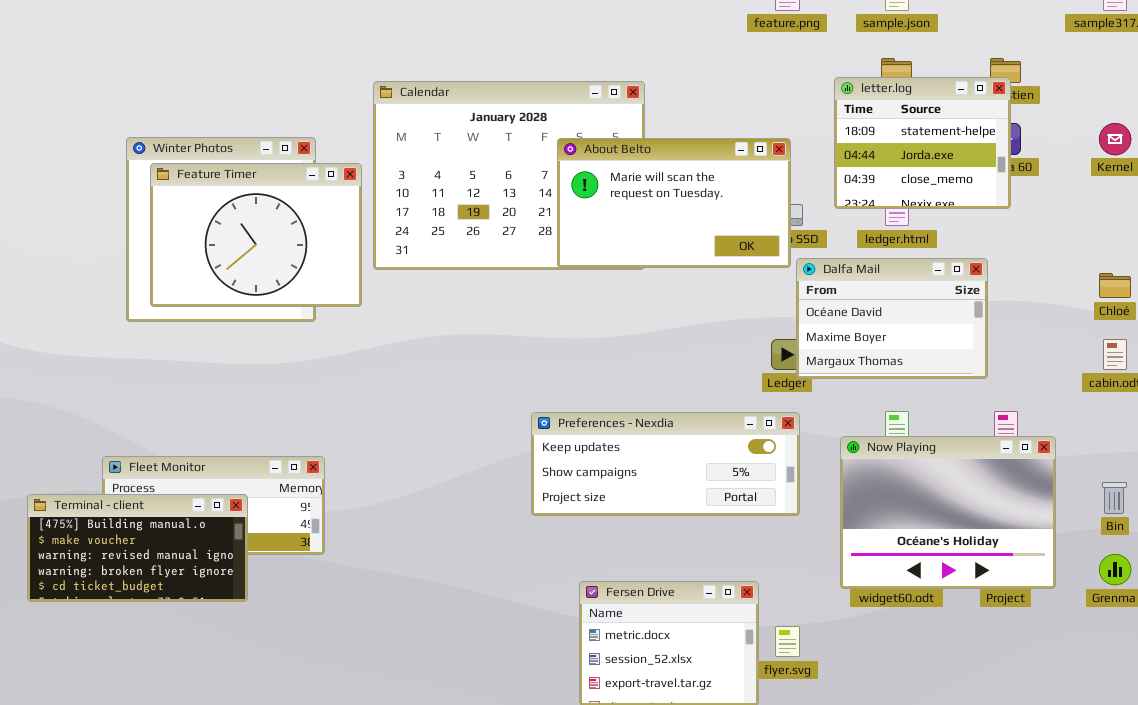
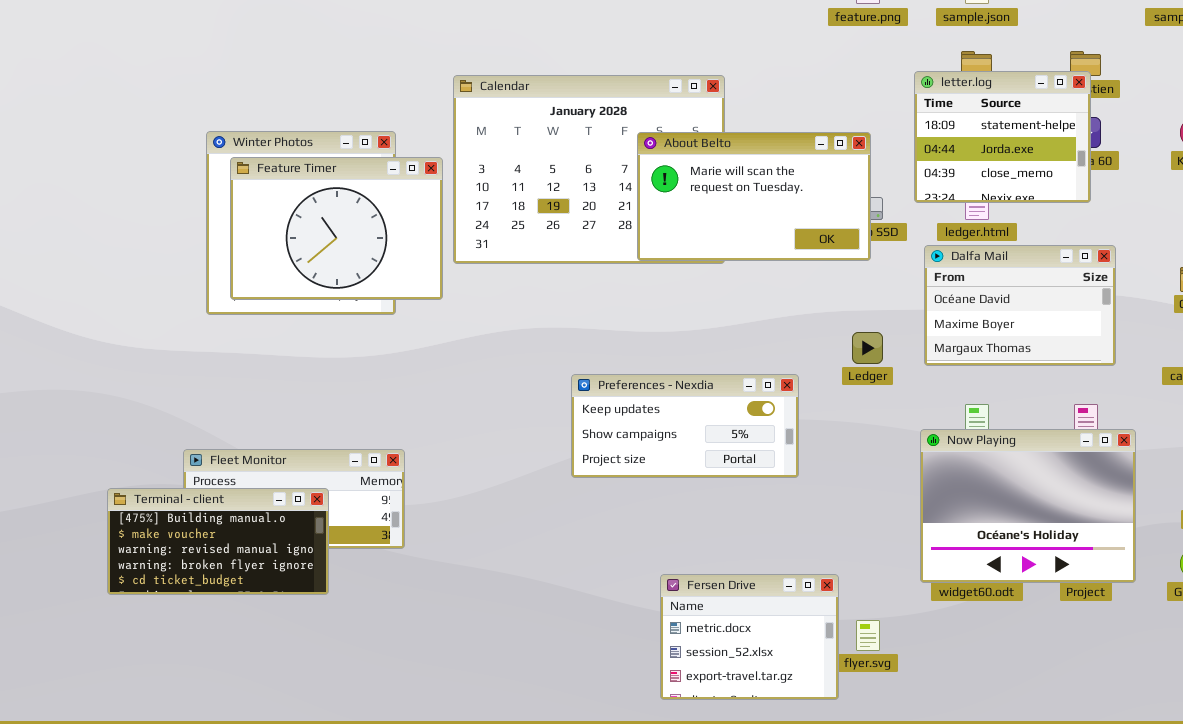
Dalfa Mail: [796,258,988,379] -> [924,245,1116,366], moved
Preferences - Nexdia: [531,412,800,516] -> [571,374,799,478], moved, resized

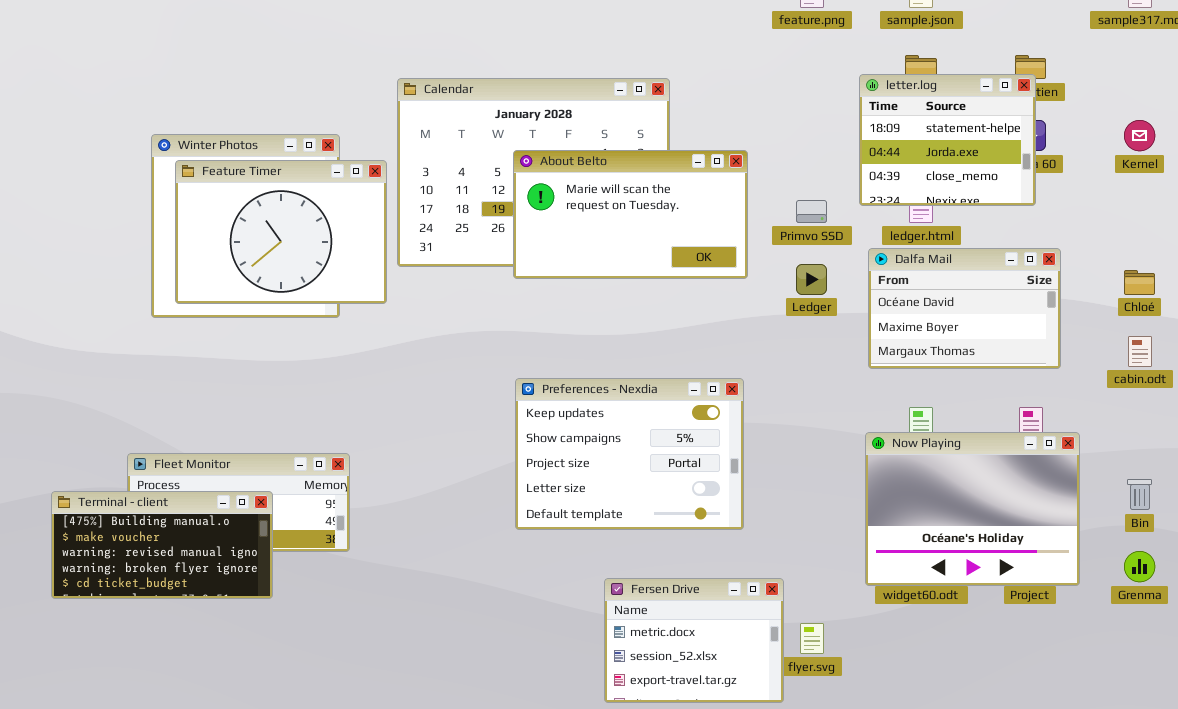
About Belto: [637,132,871,261] -> [513,150,748,279], moved
Ledger: [852,332,883,364] -> [796,264,827,295], moved
Preferences - Nexdia: [571,374,799,478] -> [515,378,744,530], resized

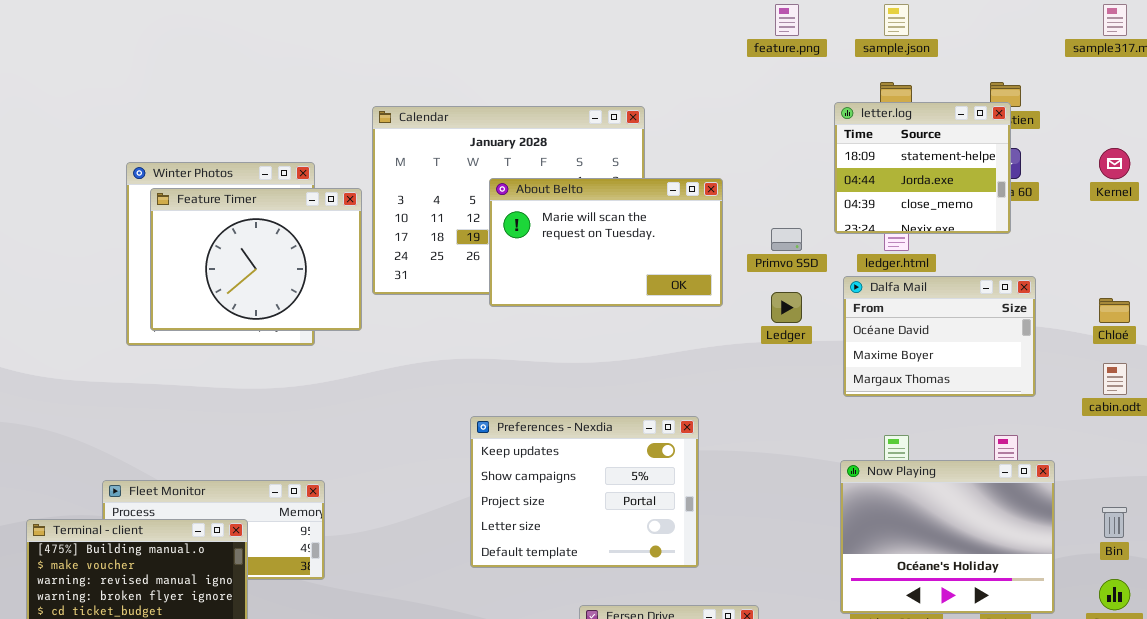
Preferences - Nexdia: [515,378,744,530] -> [470,416,699,568], moved

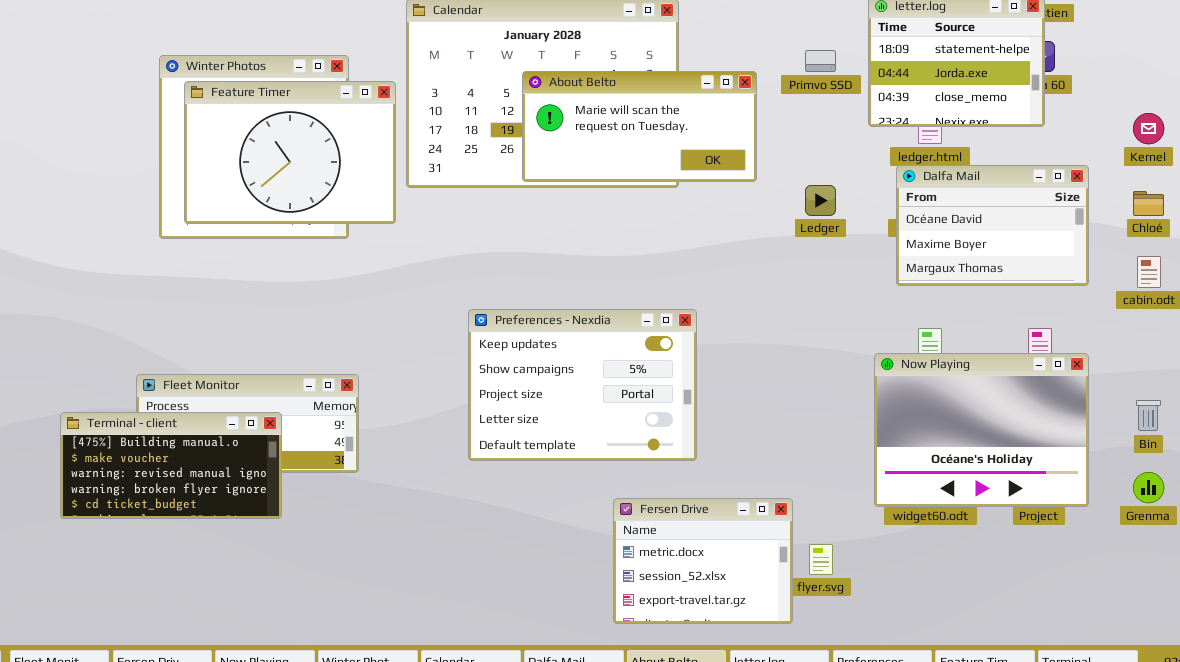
Kernel: [1099,148,1130,179] -> [1133,113,1164,144], moved
About Belto: [489,178,723,307] -> [522,71,757,182], resized
Primvo SSD: [771,228,802,251] -> [805,50,836,72], moved
Dalfa Mail: [843,276,1036,397] -> [896,165,1089,286], moved
Preferences - Nexdia: [470,416,699,568] -> [468,309,697,461], moved

